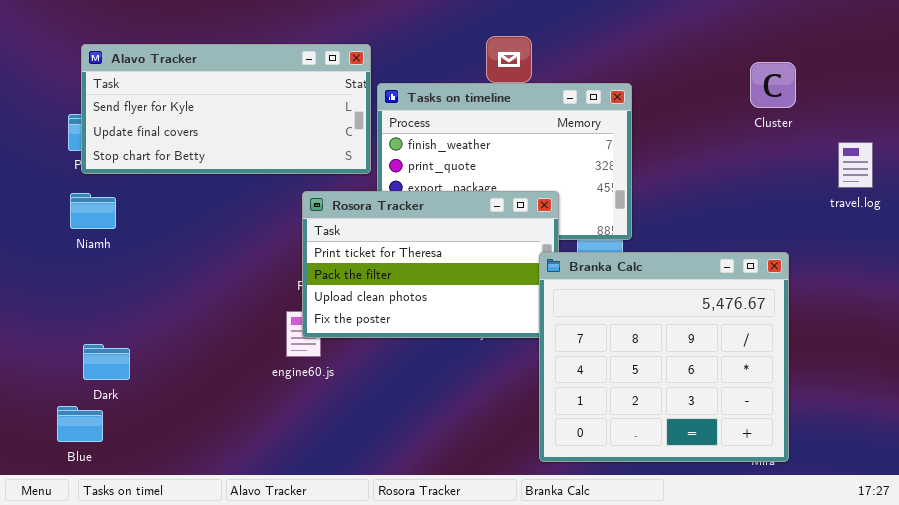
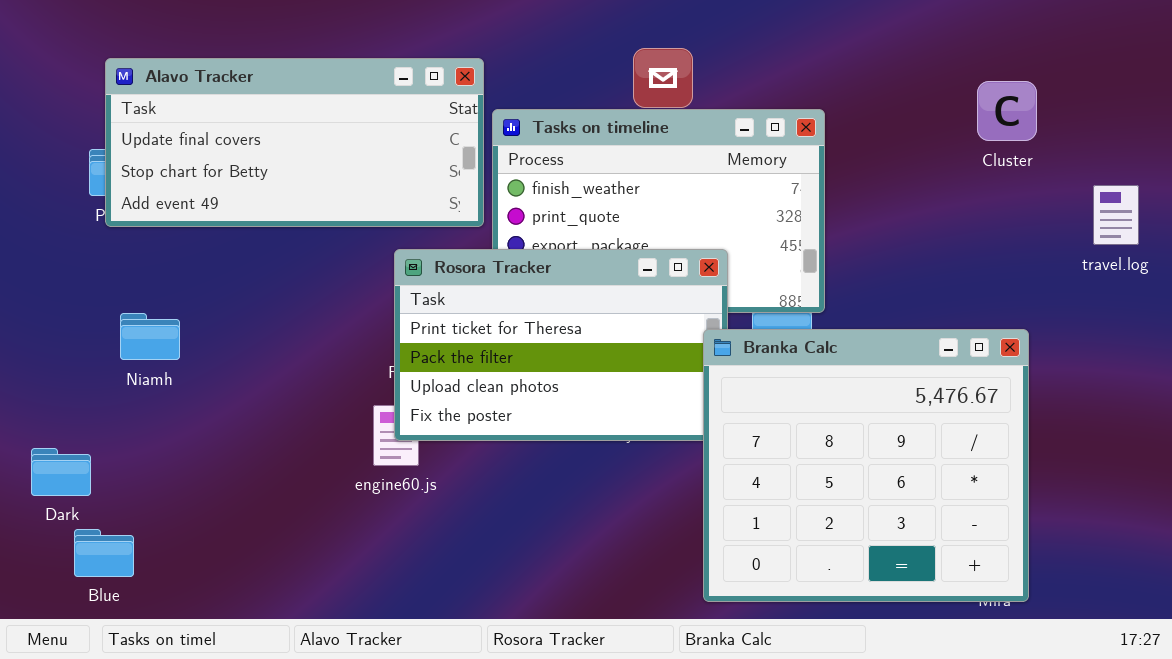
Alavo Tracker: [81,44,371,174] -> [105,58,484,227], scrolled down 1 row
Niamh: [70,193,116,229] -> [120,313,180,360], moved
Dark: [83,344,130,380] -> [31,448,91,496], moved

